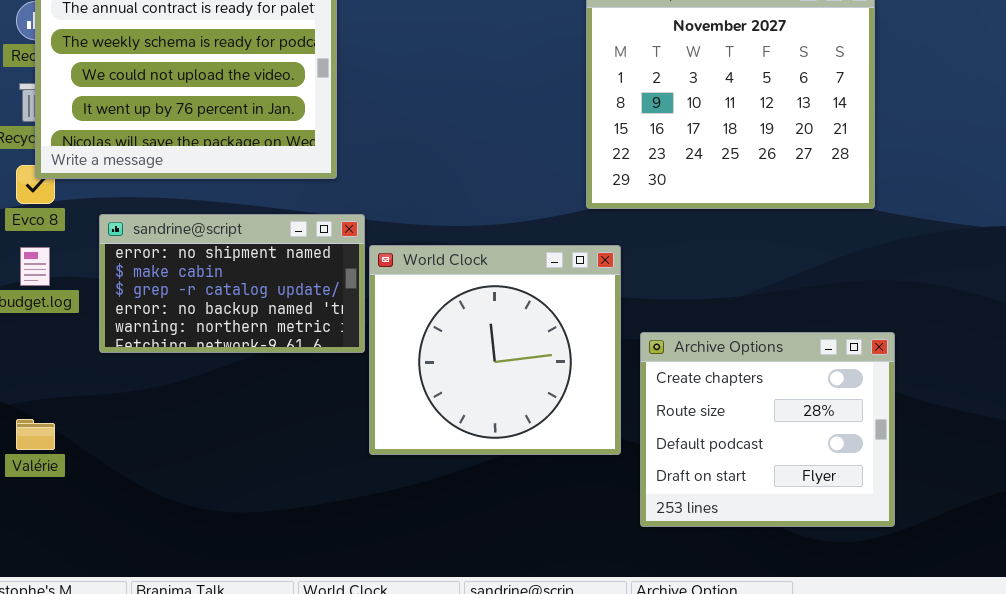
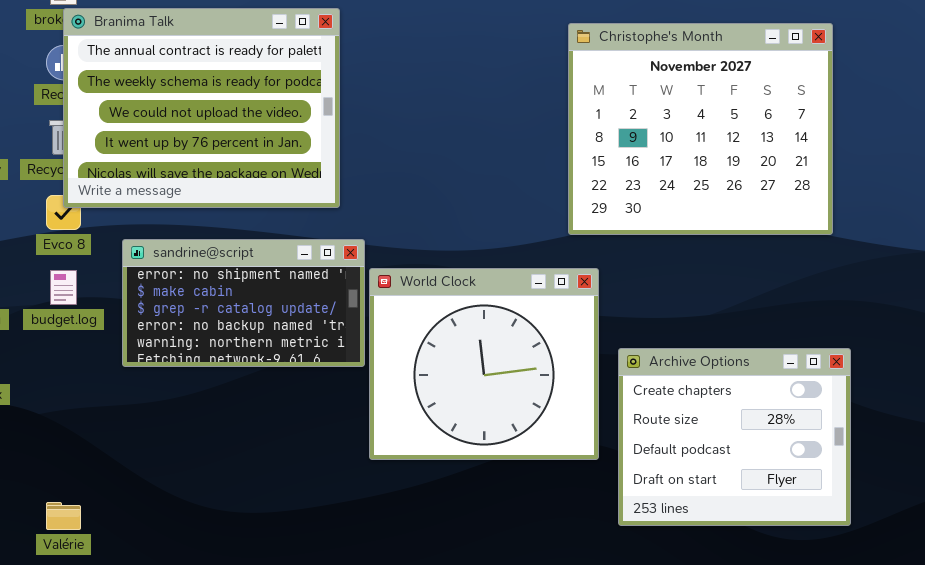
Valérie: [16,419,55,450] -> [46,502,81,530], moved

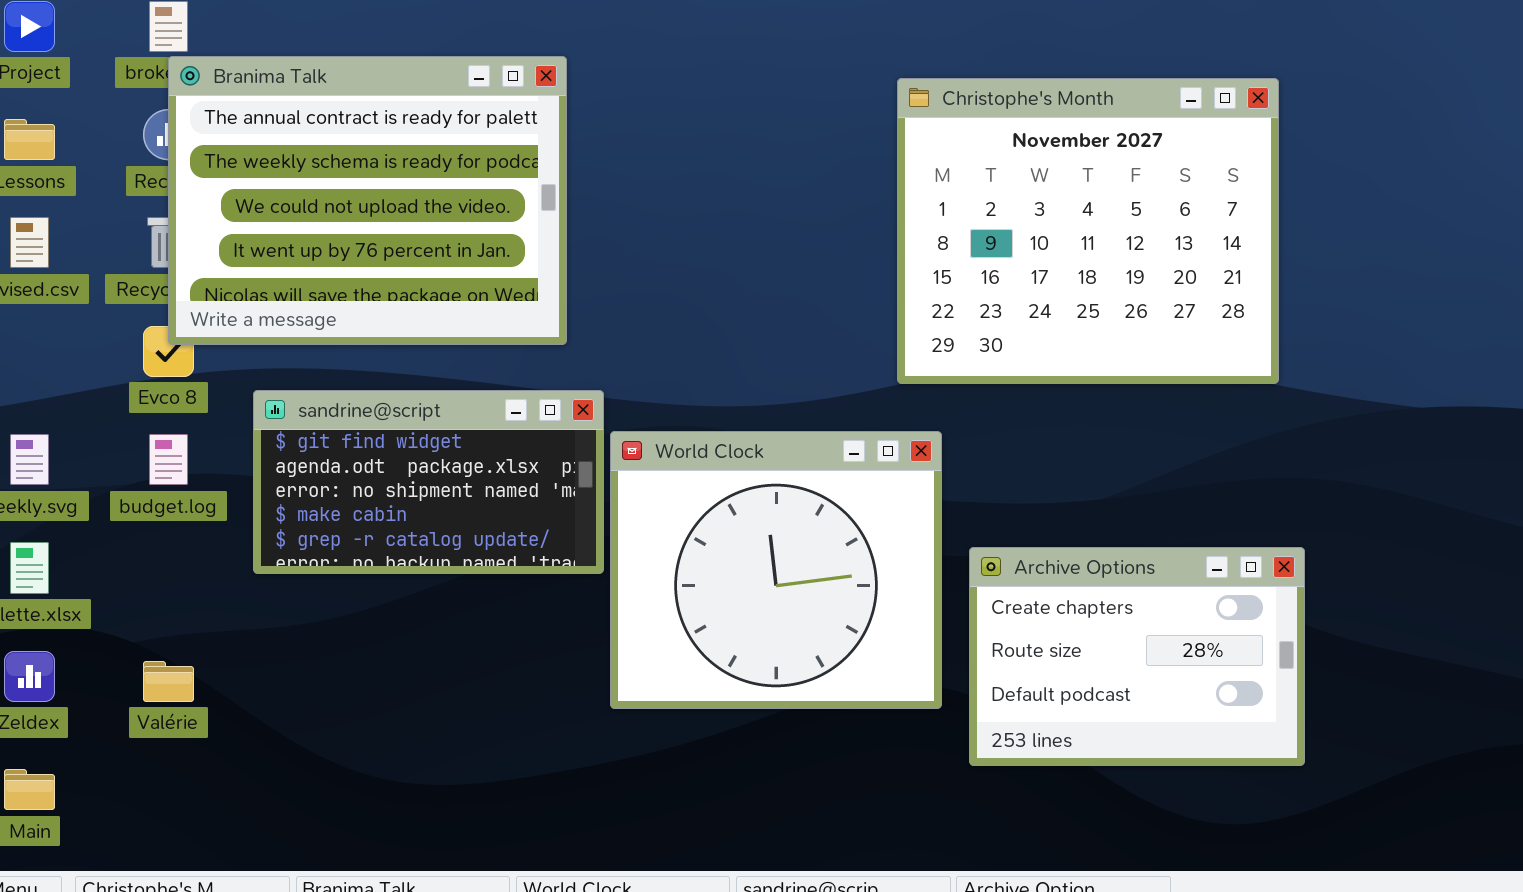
sandrine@script: [122,239,365,367] -> [253,390,604,574], scrolled up 2 rows
Archive Options: [618,348,851,526] -> [969,547,1305,766], resized
Valérie: [46,502,81,530] -> [143,661,194,702], moved

